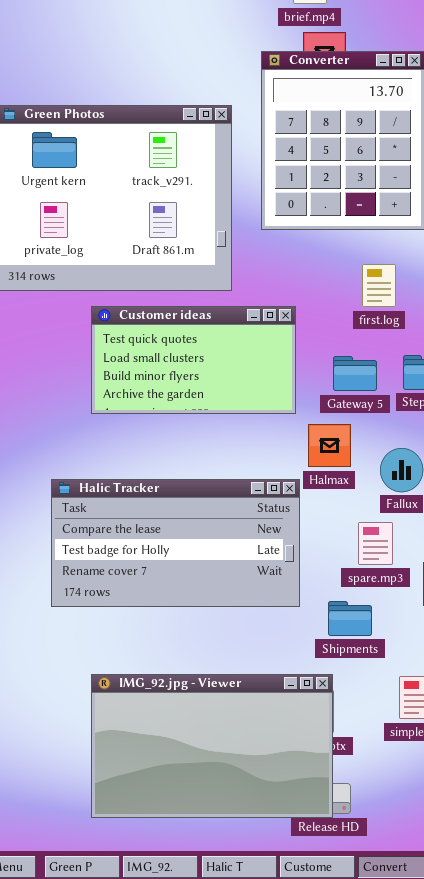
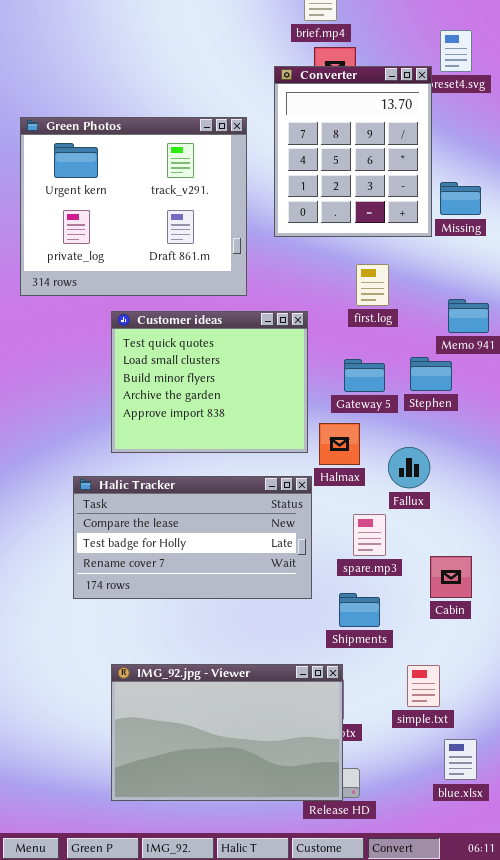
first.log: [362,264,396,307] -> [356,264,389,306], moved
Customer ideas: [91,306,296,414] -> [111,311,308,453], resized
spare.mp3: [358,522,393,565] -> [353,514,386,556], moved

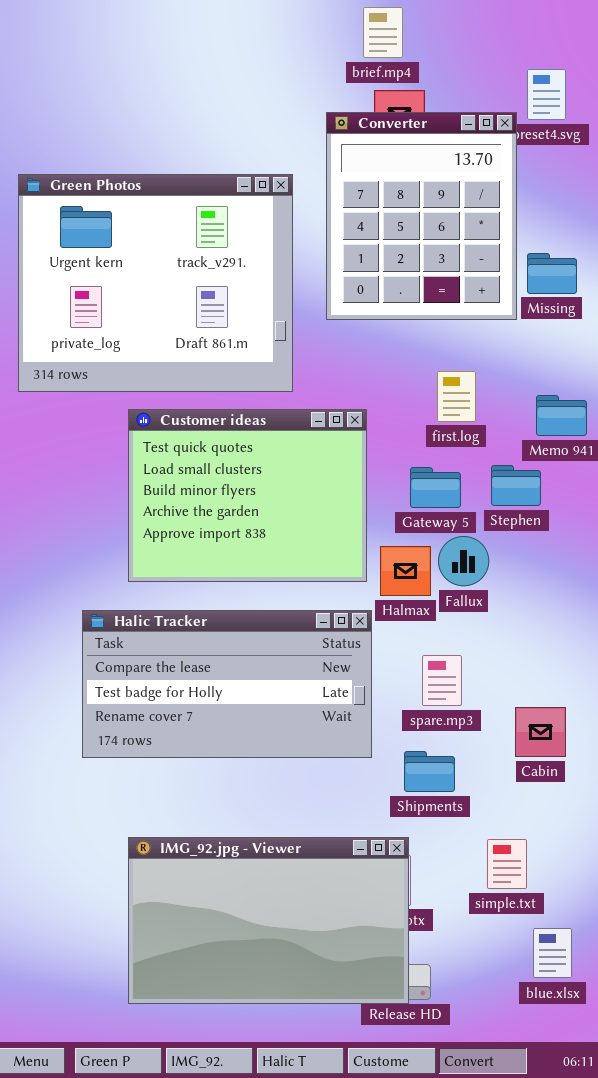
first.log: [356,264,389,306] -> [437,371,476,422], moved
Fallux: [388,447,430,488] -> [438,536,489,586], moved

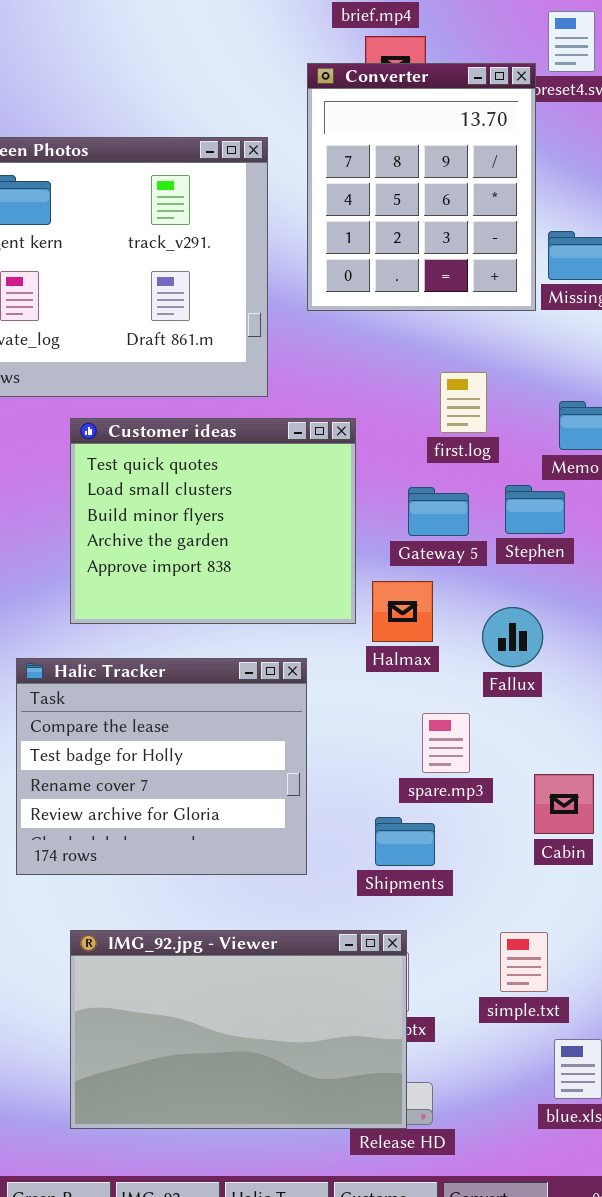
Fallux: [438,536,489,586] -> [482,607,543,667], moved
Halic Tracker: [82,610,372,758] -> [16,658,307,875], resized
Shipments: [404,751,455,792] -> [375,817,435,866], moved

